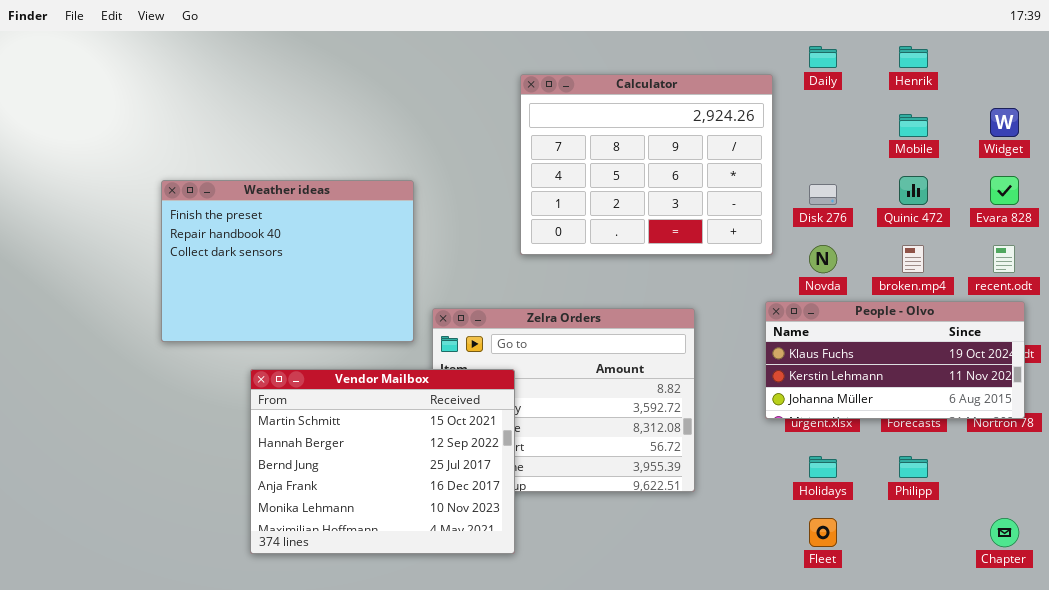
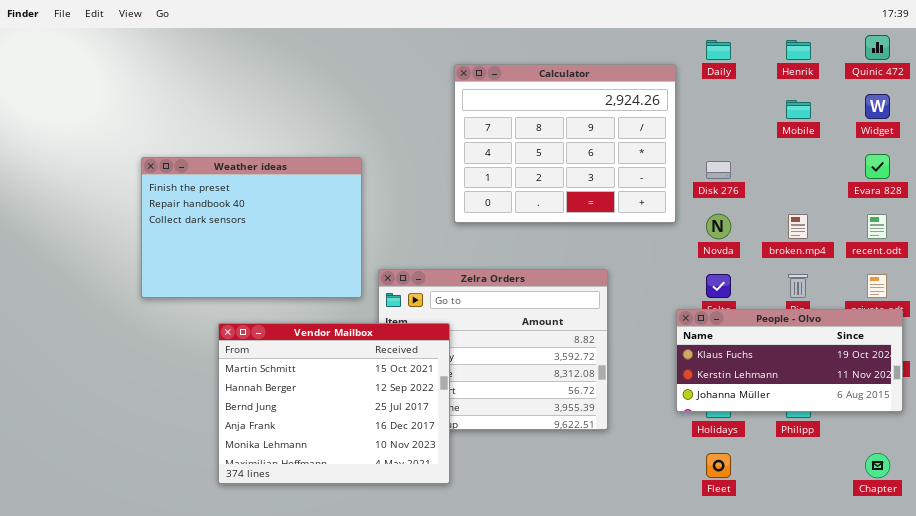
Quinic 472: [899,176,928,205] -> [865,35,890,60], moved
People - Olvo: [765,301,1025,419] -> [676,309,903,412], moved

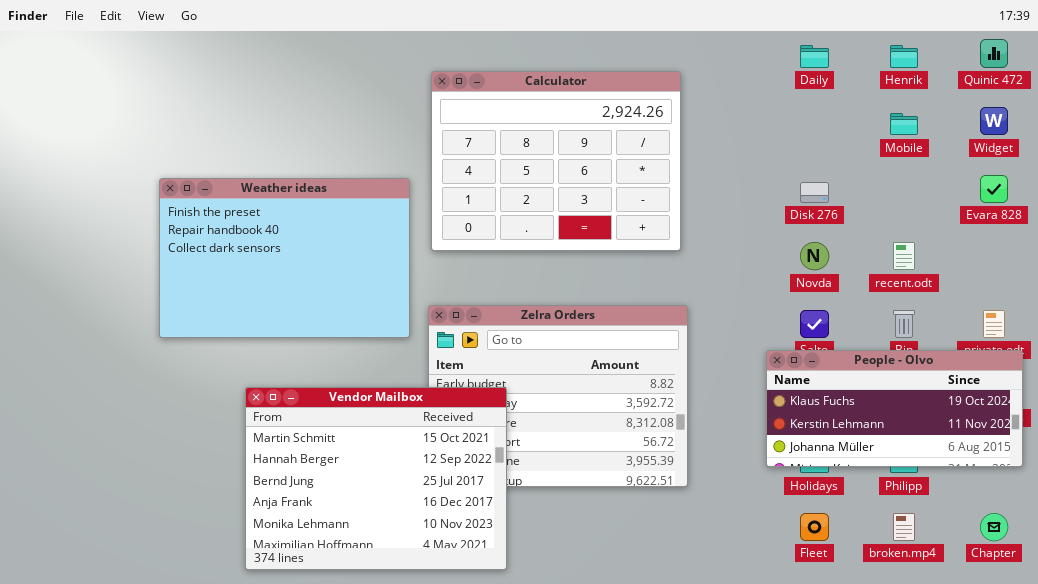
Calculator: [454,64,676,223] -> [431,71,681,251], moved
broken.mp4: [788,214,808,239] -> [893,513,915,541], moved
recent.odt: [867,214,887,239] -> [893,242,915,270], moved
Vendor Mailbox: [218,323,450,484] -> [245,387,507,570], moved

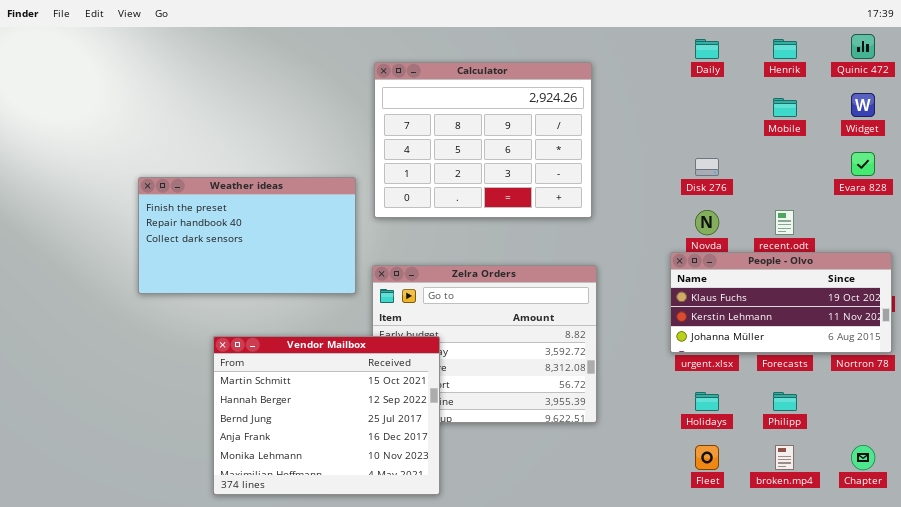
Weather ideas: [159,178,410,338] -> [138,177,356,294], resized
People - Olvo: [766,350,1023,467] -> [670,252,892,353], moved

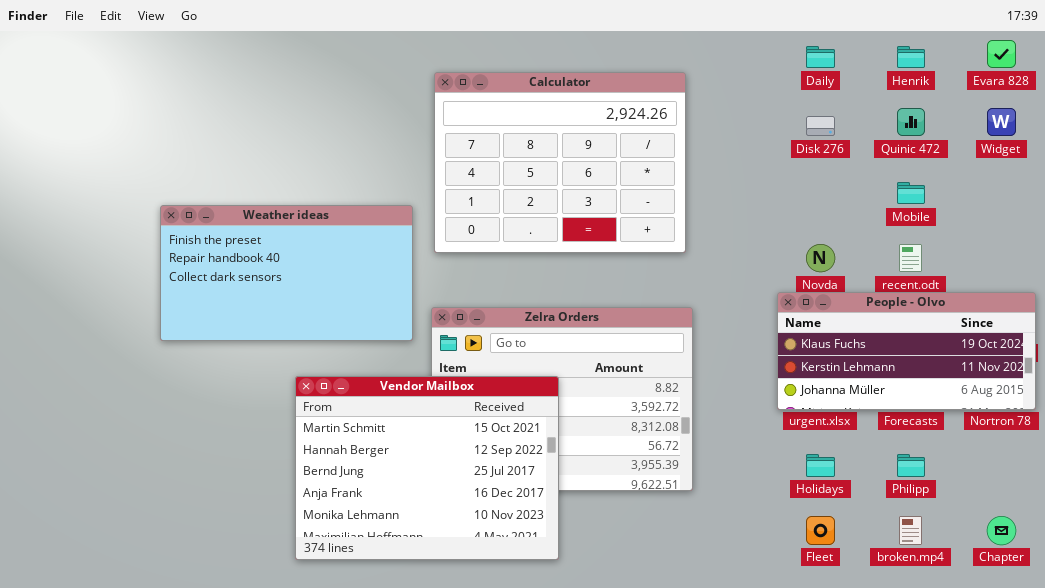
Quinic 472: [851,34,875,59] -> [897,108,925,136], moved
Mobile: [773,98,797,117] -> [897,182,925,204], moved
Evara 828: [851,152,875,176] -> [987,40,1016,68], moved
Disk 276: [695,158,719,176] -> [806,116,835,136], moved
Vendor Mailbox: [213,336,440,495] -> [295,376,559,560], moved

